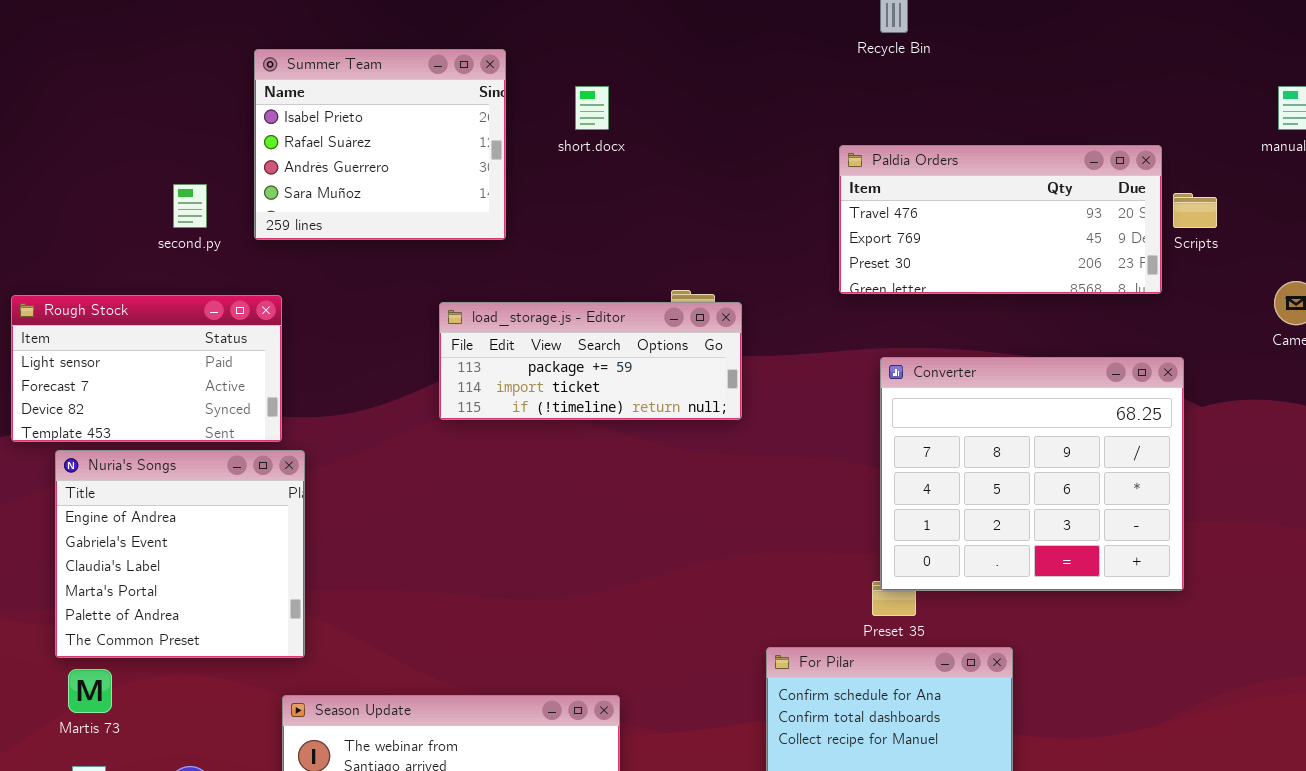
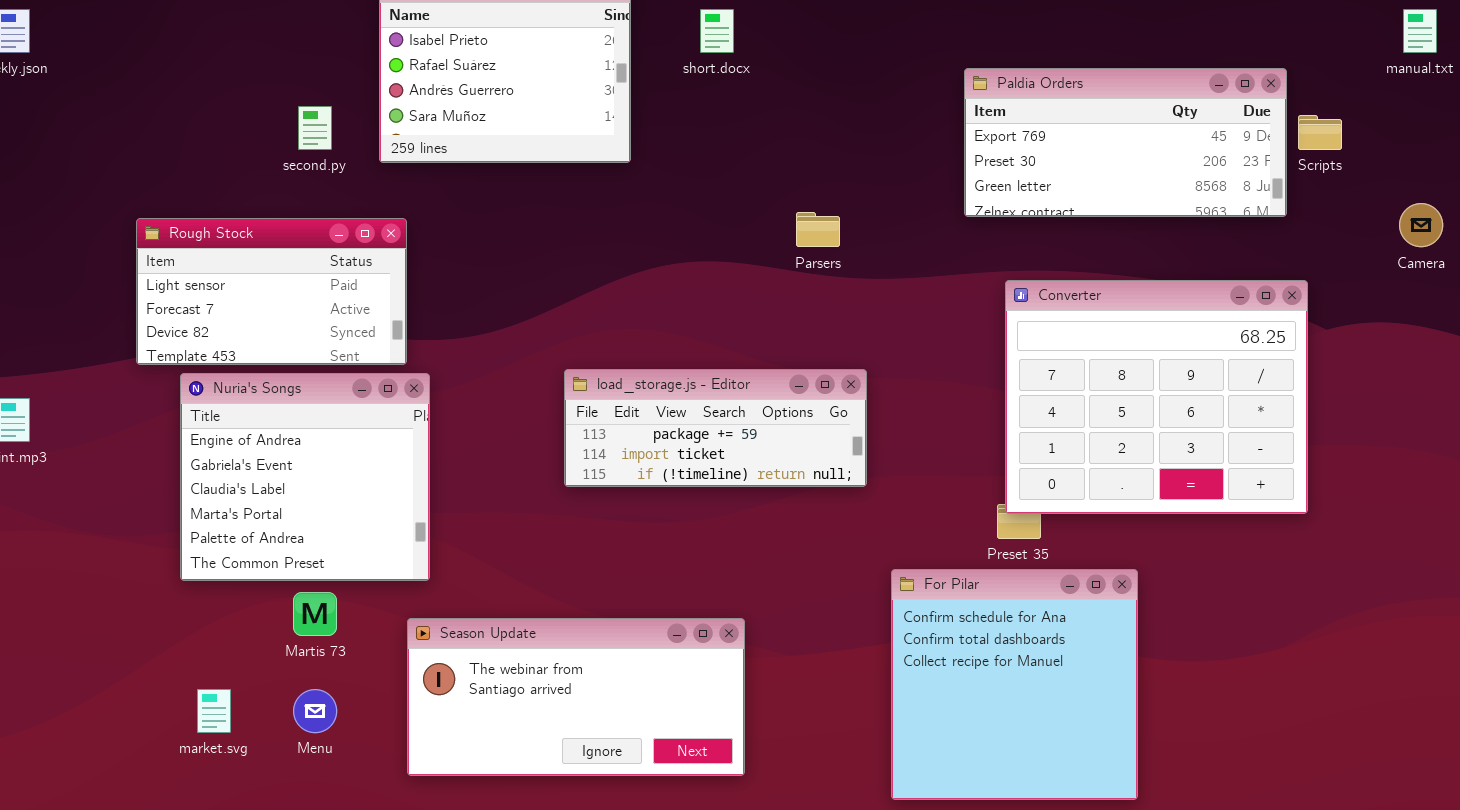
Paldia Orders: [839,145,1162,294] -> [964,68,1287,217], scrolled down 1 row
load_storage.js - Editor: [439,302,742,420] -> [564,369,867,487], moved
Martis 73: [68,669,112,713] -> [293,592,337,636], moved

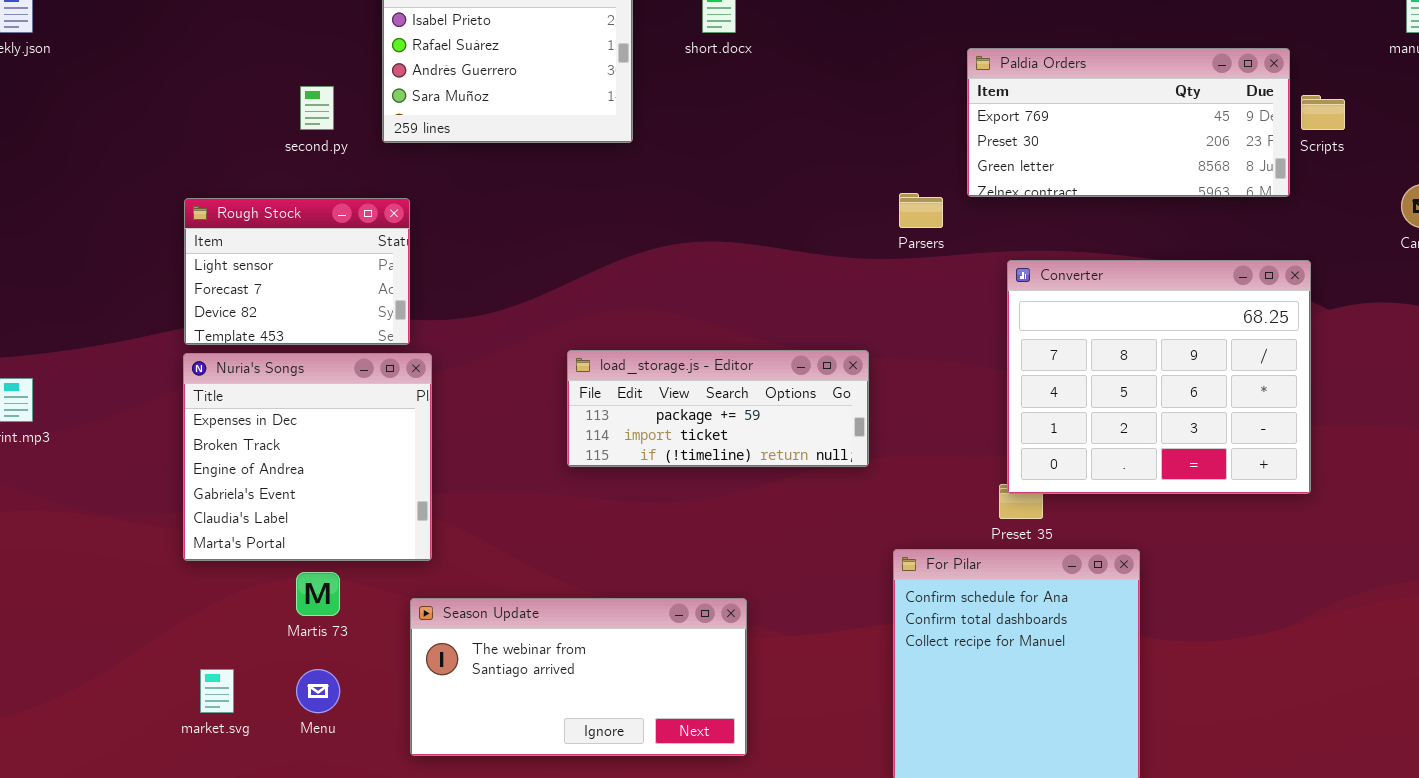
Parsers: [796,212,840,247] -> [899,193,943,228], moved
Rough Stock: [136,218,407,365] -> [184,198,410,345], resized
Nuria's Songs: [180,373,430,581] -> [183,353,432,561], scrolled up 2 rows

